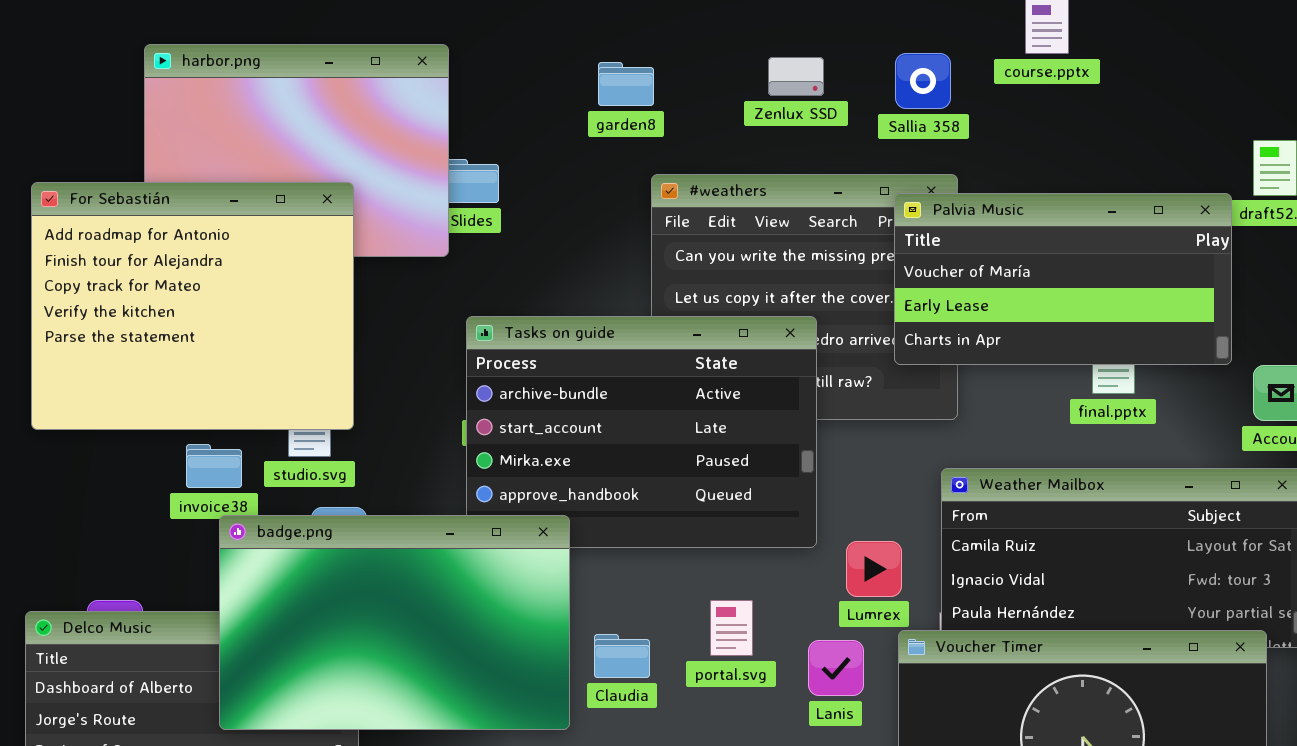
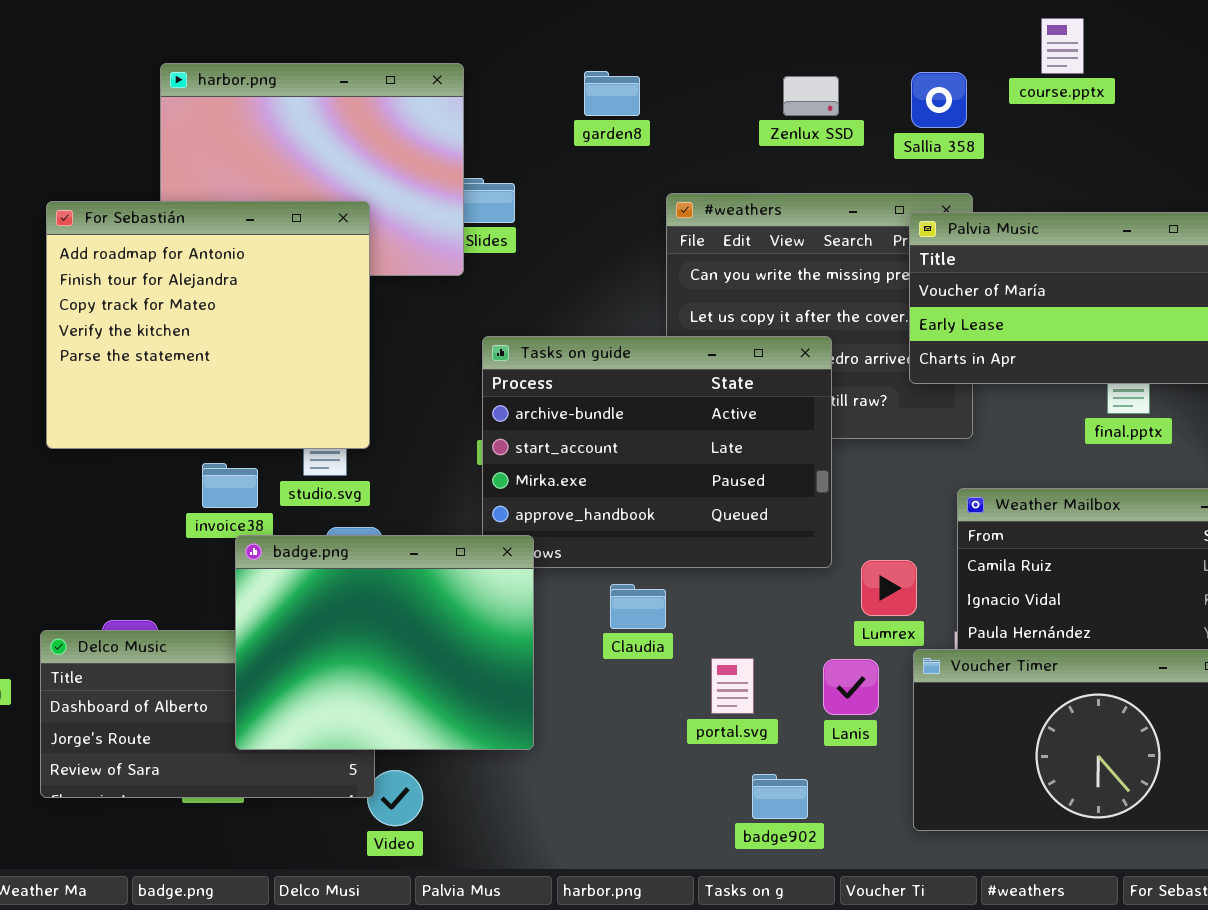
garden8: [598,62,654,106] -> [584,71,640,116], moved
badge.png: [219,515,570,730] -> [235,535,534,750], resized
portal.svg: [710,600,753,656] -> [711,658,754,714], moved
Claudia: [594,634,650,678] -> [610,584,666,629], moved

